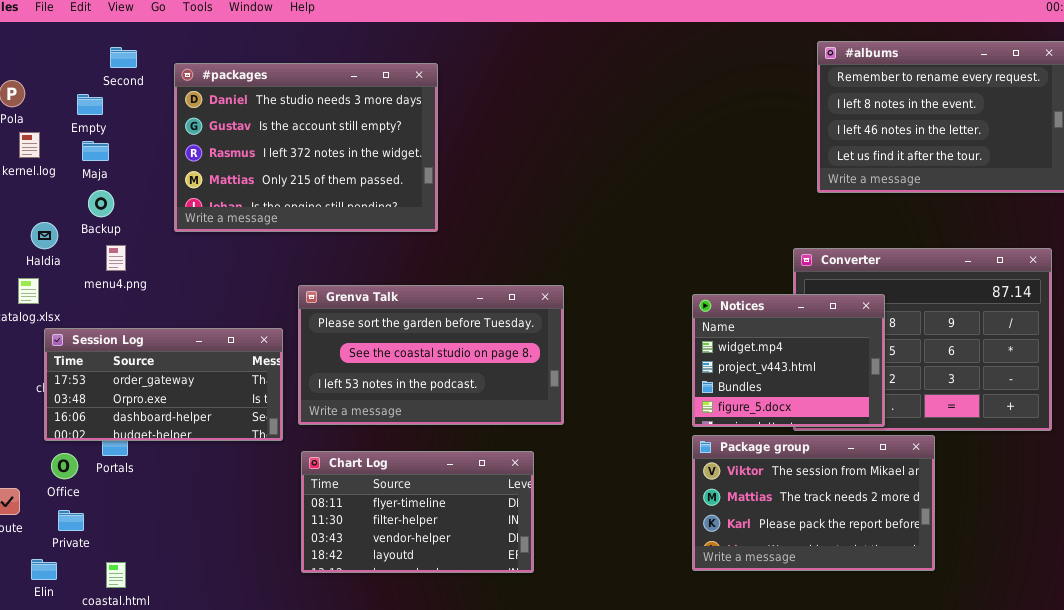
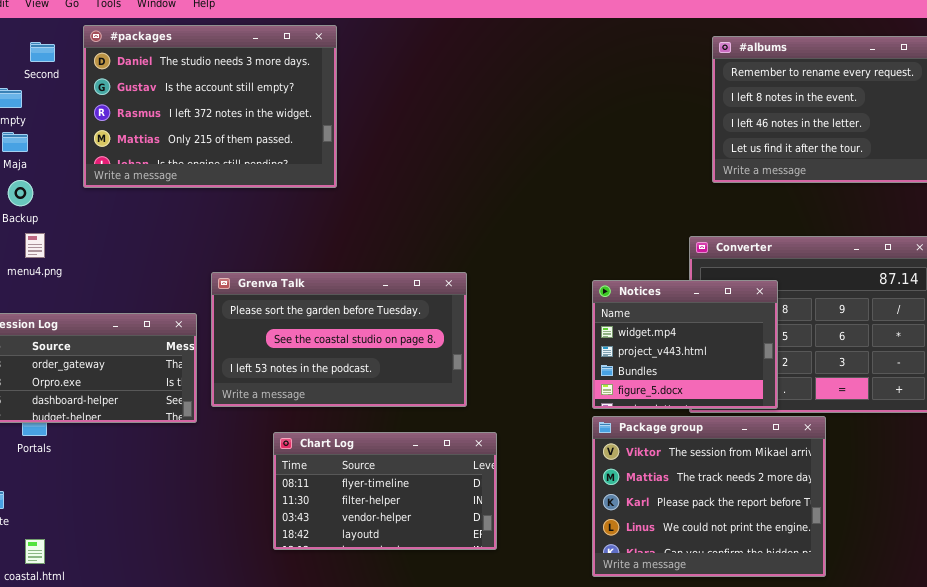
#packages: [174,63,438,232] -> [83,25,337,188], moved
Package group: [692,435,935,571] -> [592,416,826,577], resized
Chart Log: [301,451,534,573] -> [273,432,497,550], moved

